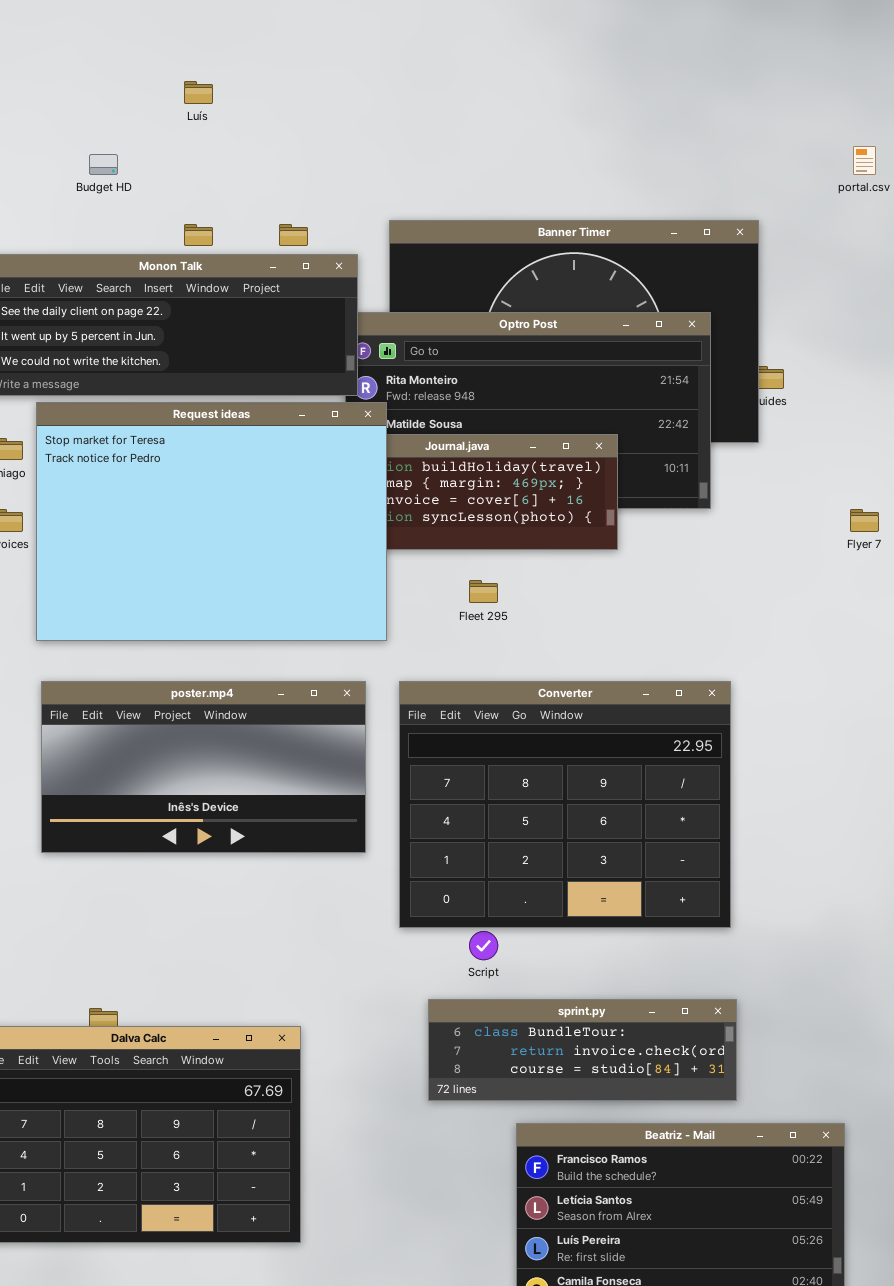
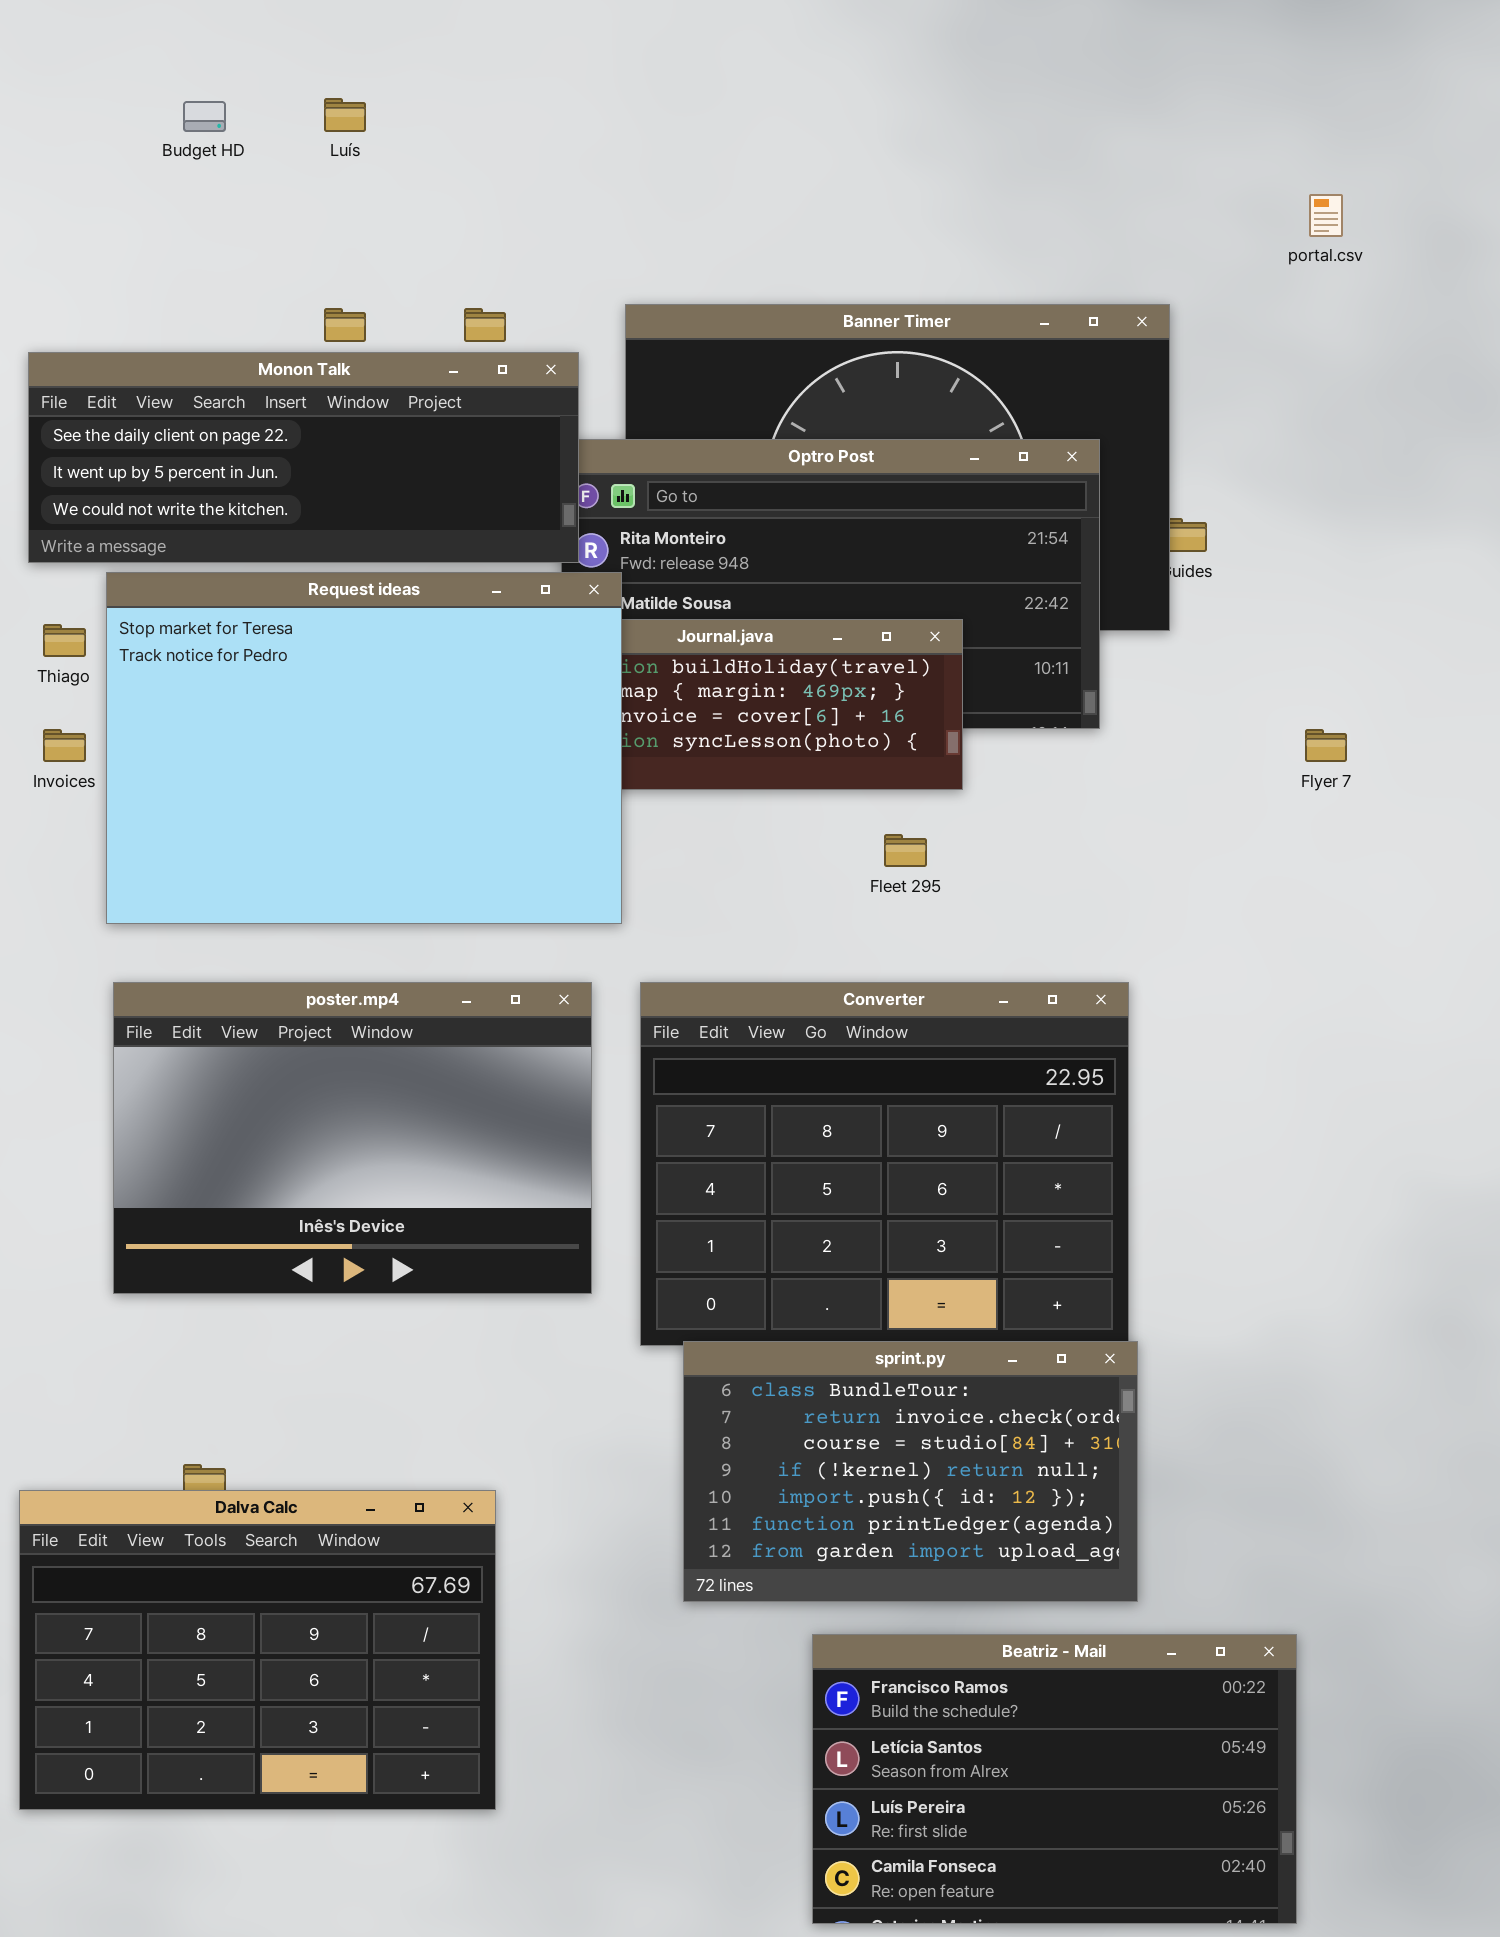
Budget HD: [89,154,118,175] -> [183,101,226,132], moved
Fleet 295: [469,580,498,603] -> [884,834,927,867], moved
poster.mp4: [41,681,366,853] -> [113,982,592,1294], resized
sprint.py: [428,999,737,1101] -> [683,1341,1138,1602], resized

